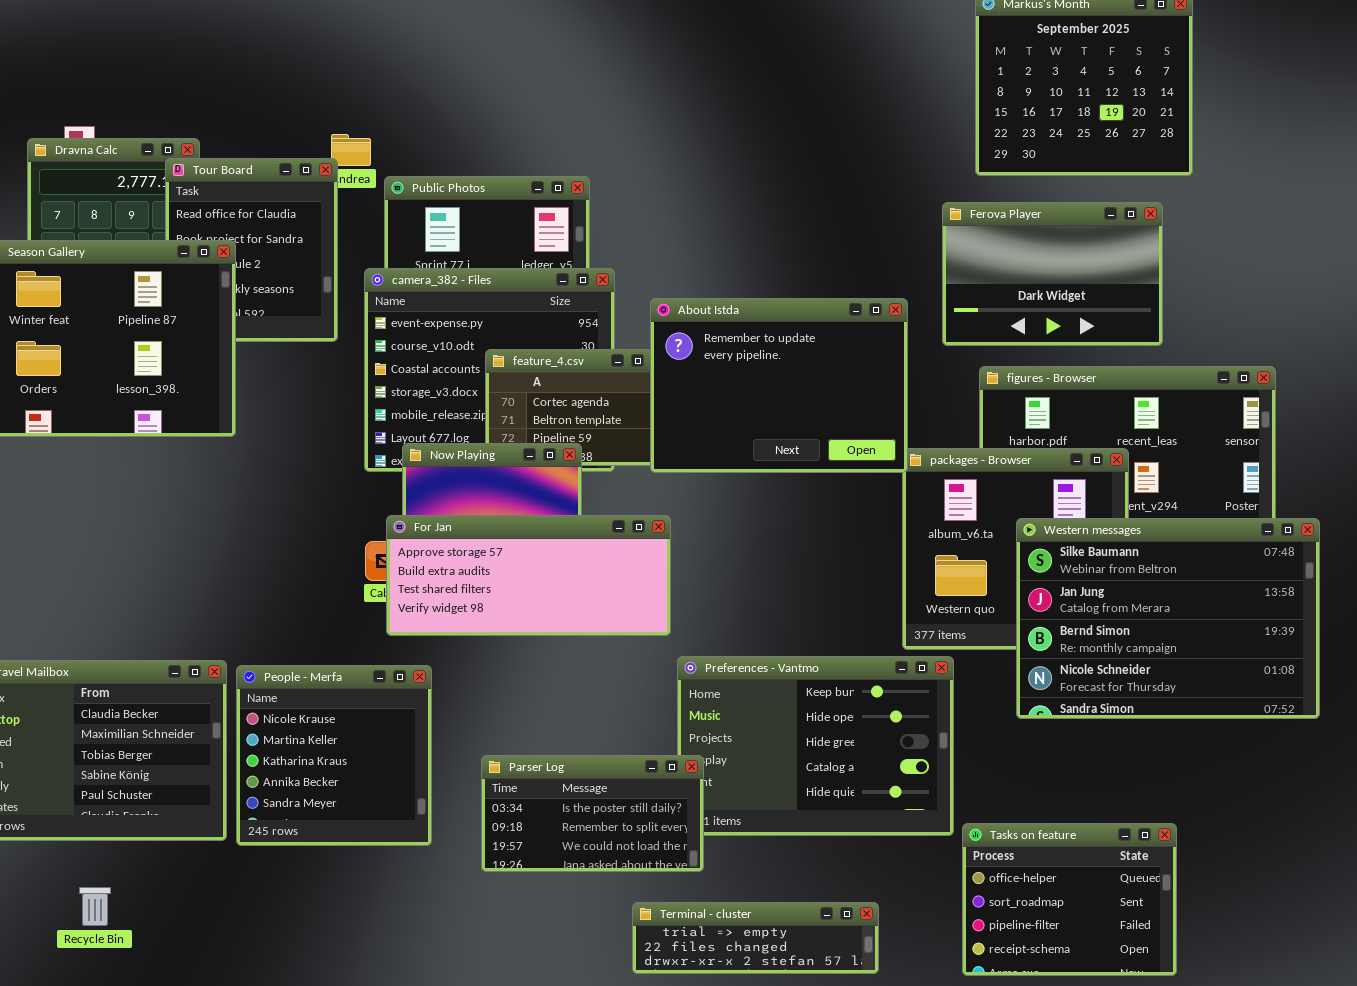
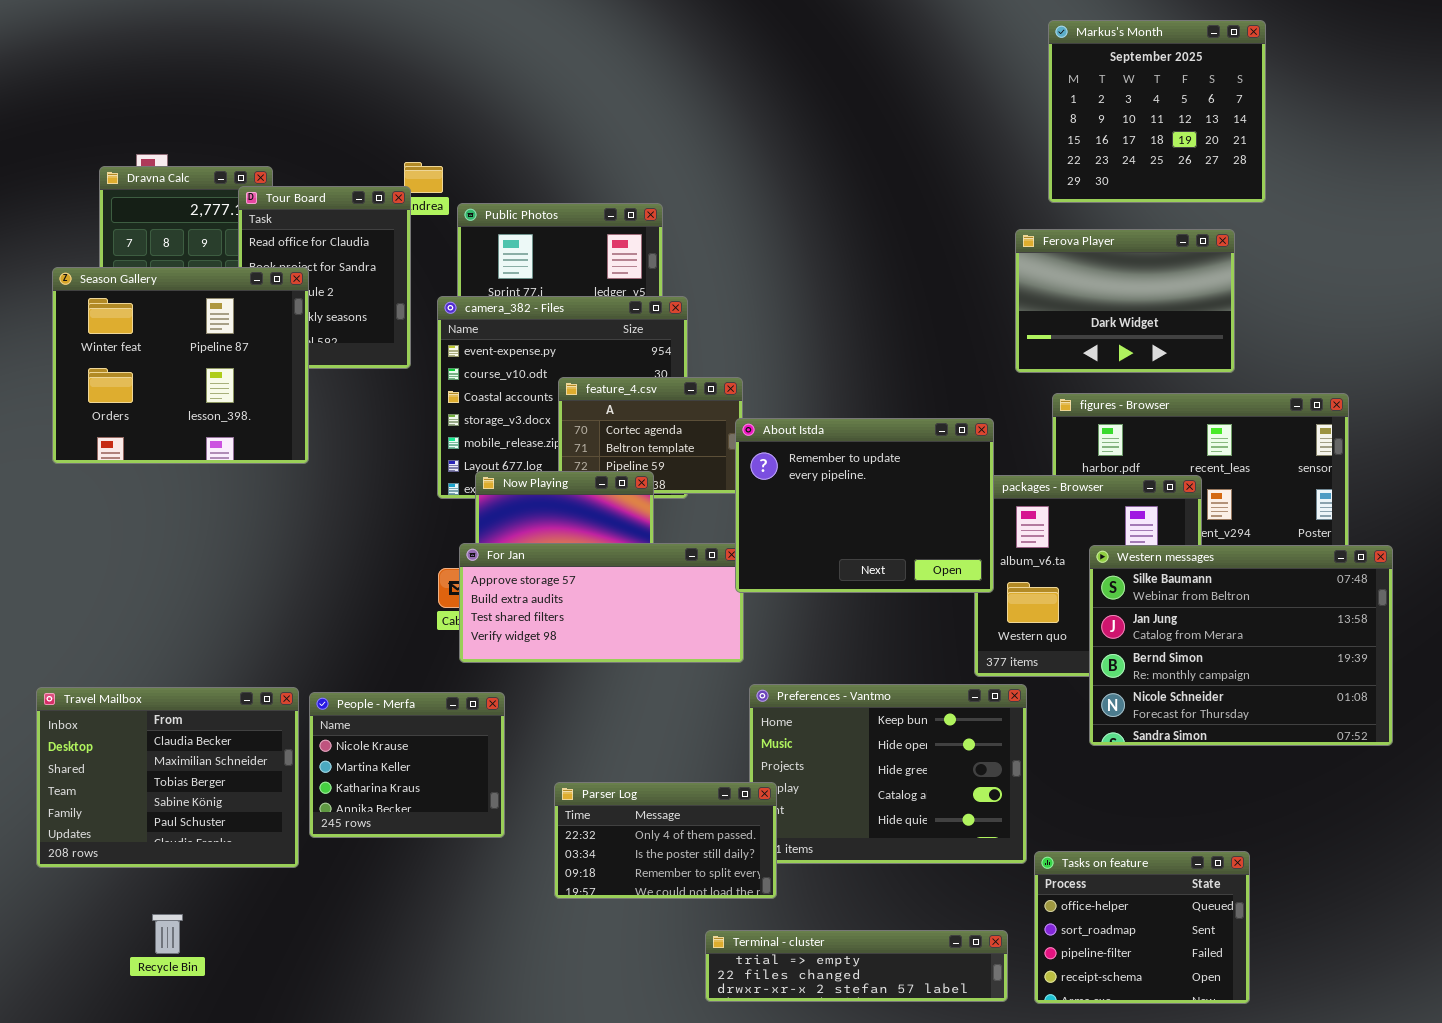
About Istda: [650,298,908,473] -> [735,418,994,593], moved
People - Merfa: [236,665,432,846] -> [309,692,505,838], resized
Parser Log: [481,755,704,872] -> [554,782,777,899], scrolled up 1 row
Terminal - cluster: [632,902,879,974] -> [705,930,1008,1002], resized

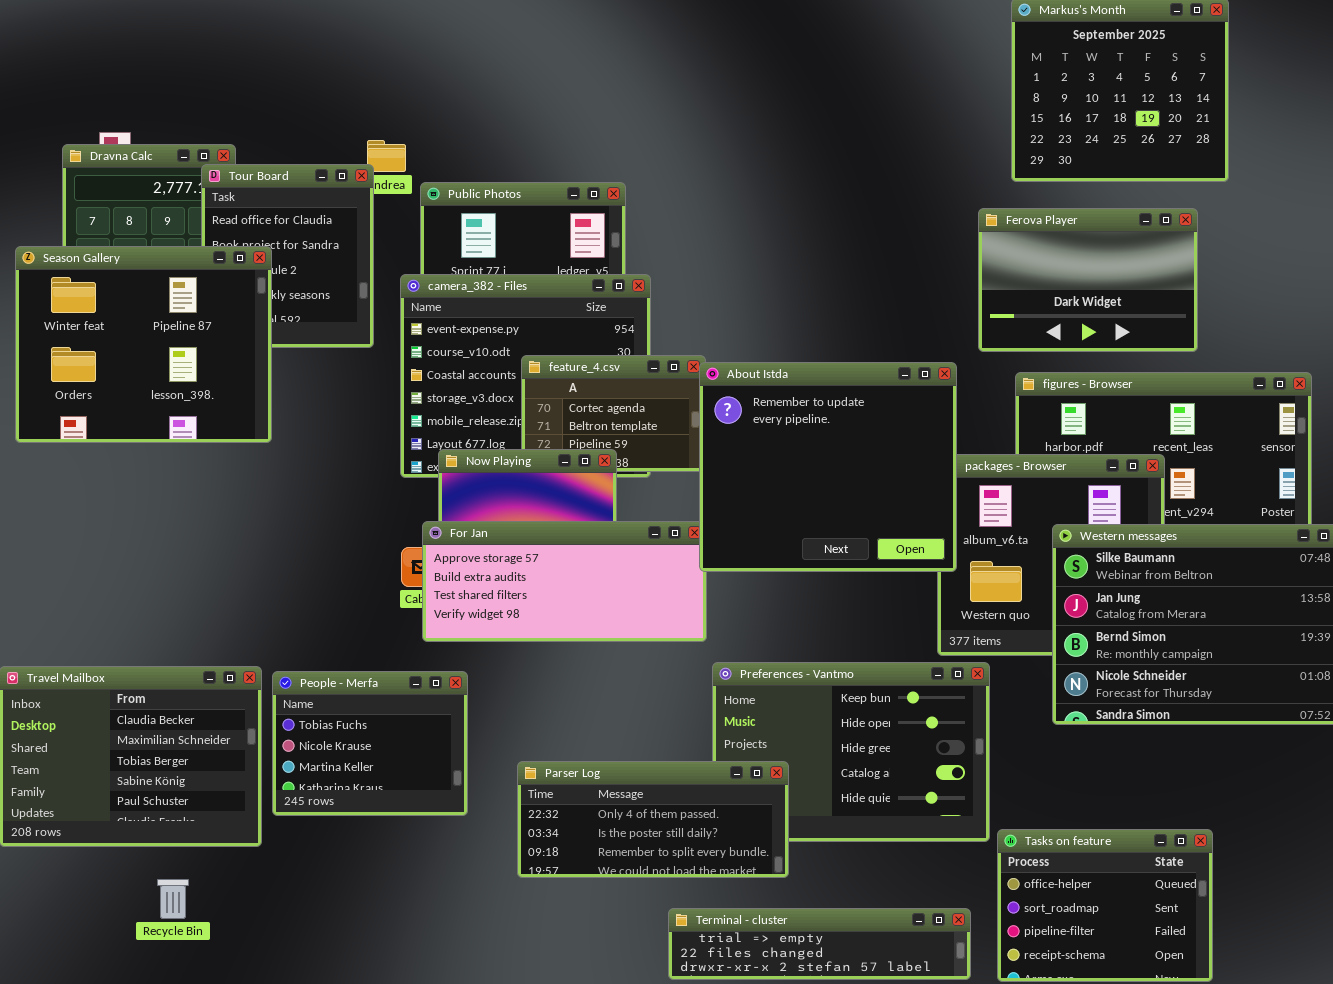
About Istda: [735,418,994,593] -> [699,362,957,572], resized
People - Merfa: [309,692,505,838] -> [272,671,468,816], scrolled up 1 row
Parser Log: [554,782,777,899] -> [517,761,789,878], resized
Recycle Bin: [152,914,183,954] -> [157,879,189,919], moved

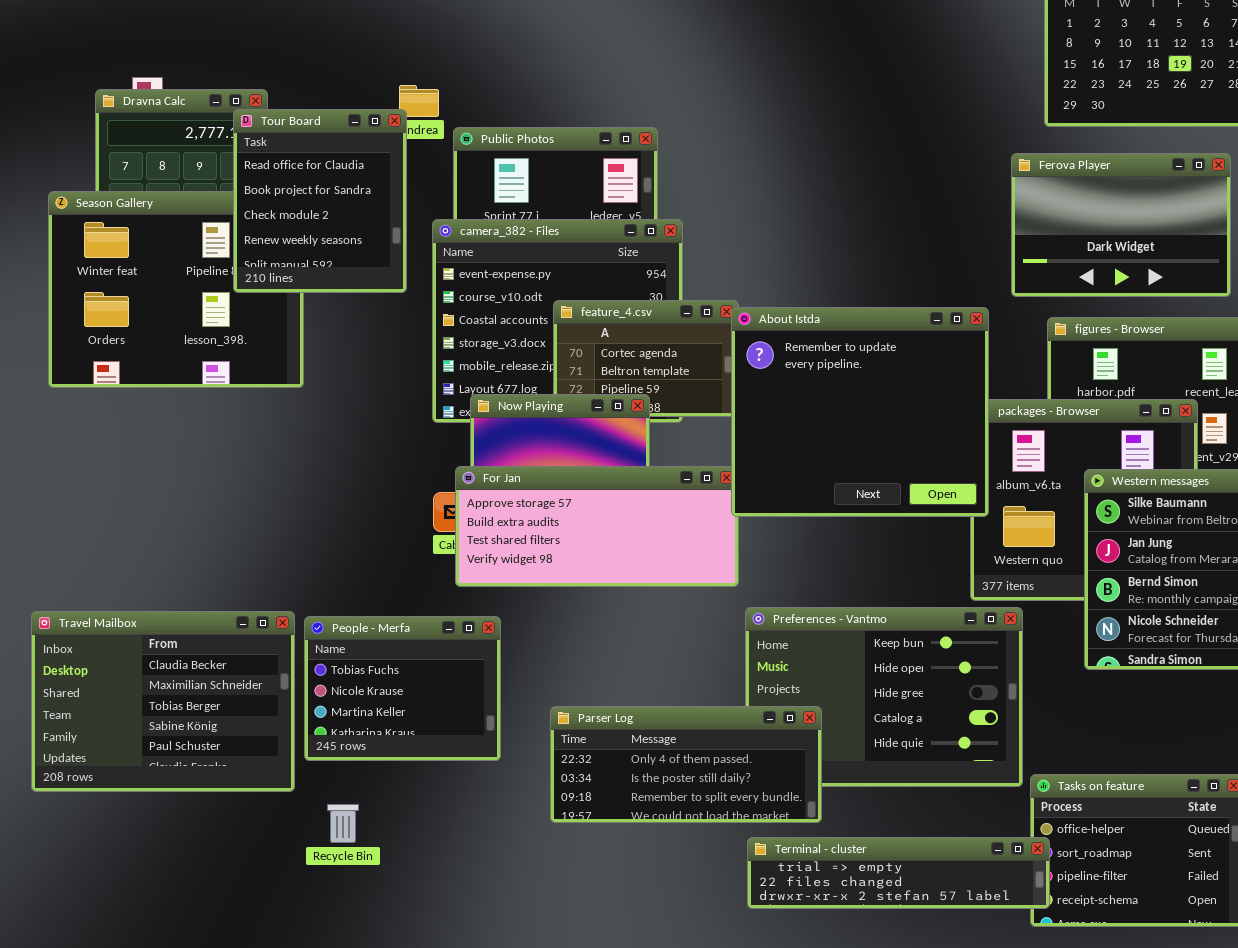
Tour Board: [201,164,374,348] -> [233,109,407,293], raised
Recycle Bin: [157,879,189,919] -> [327,804,359,843], moved
Terminal - cluster: [668,908,971,980] -> [747,837,1050,909], moved

